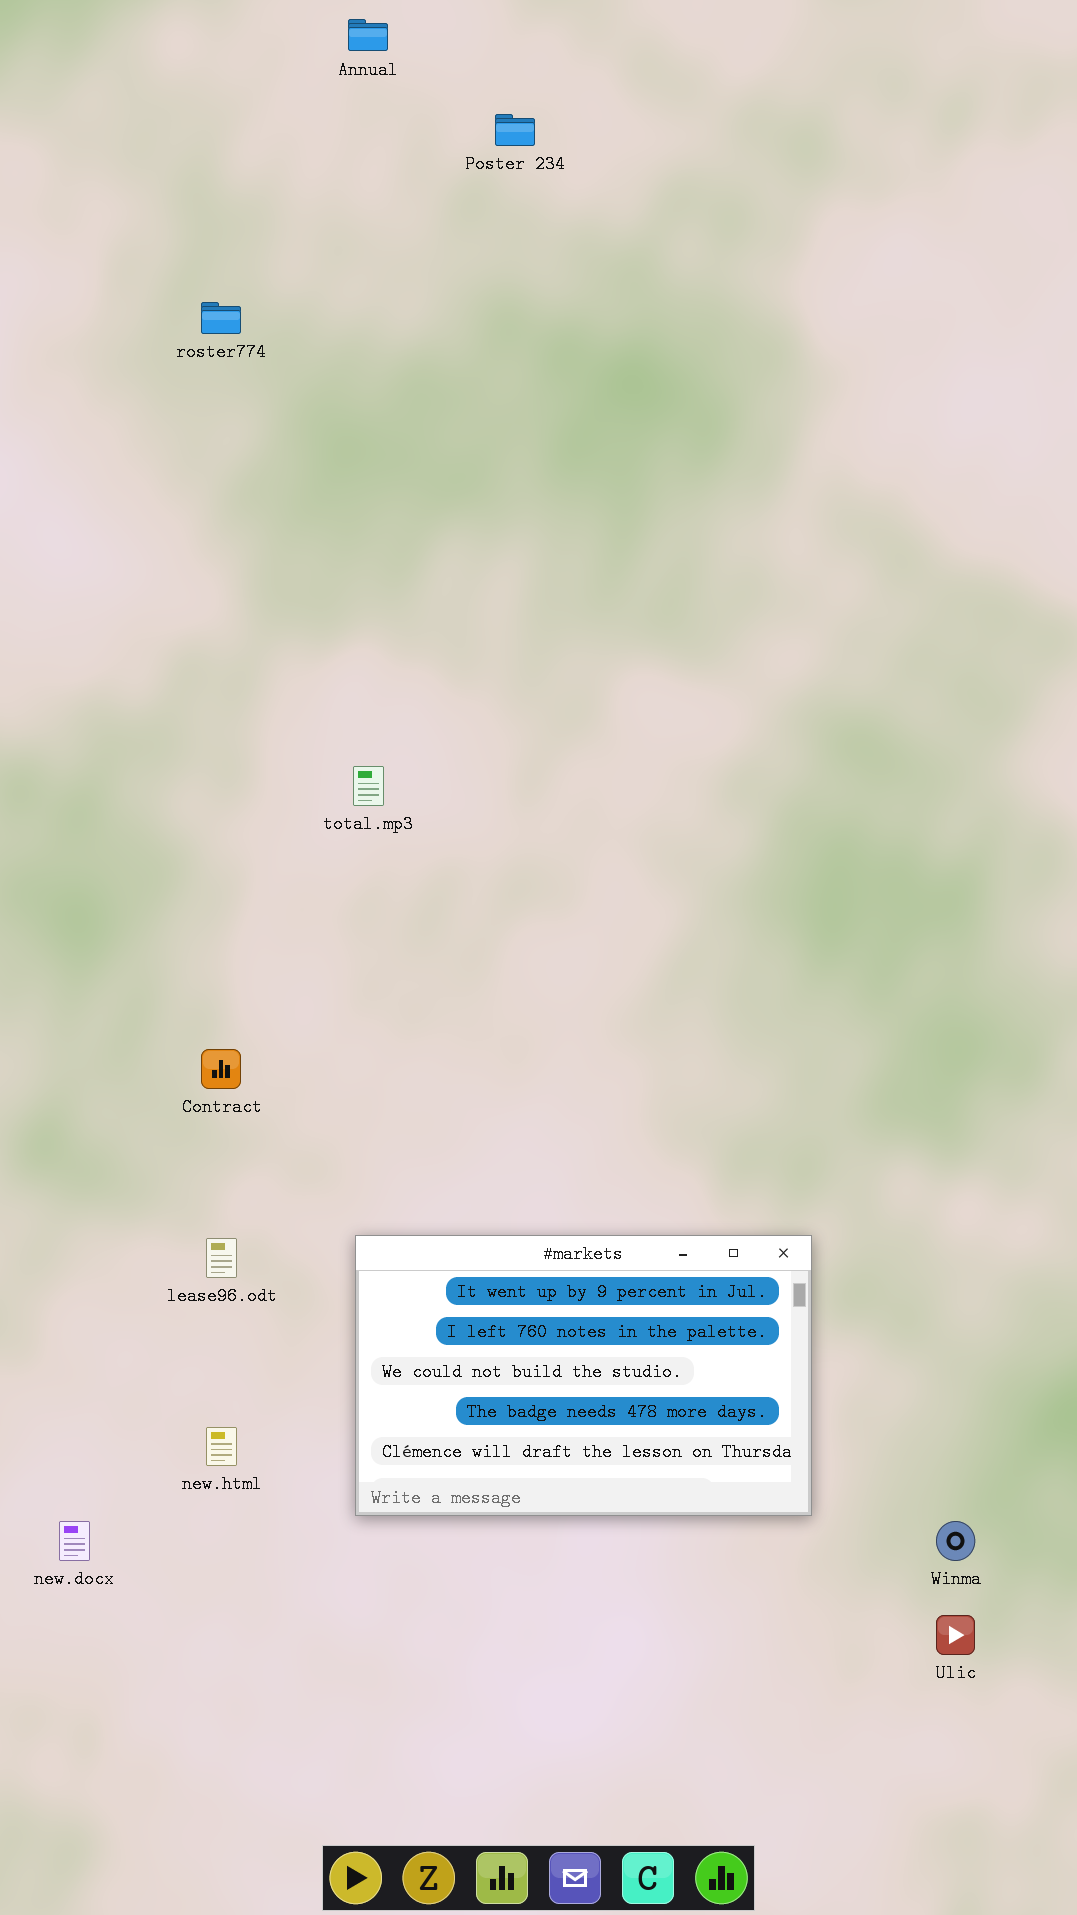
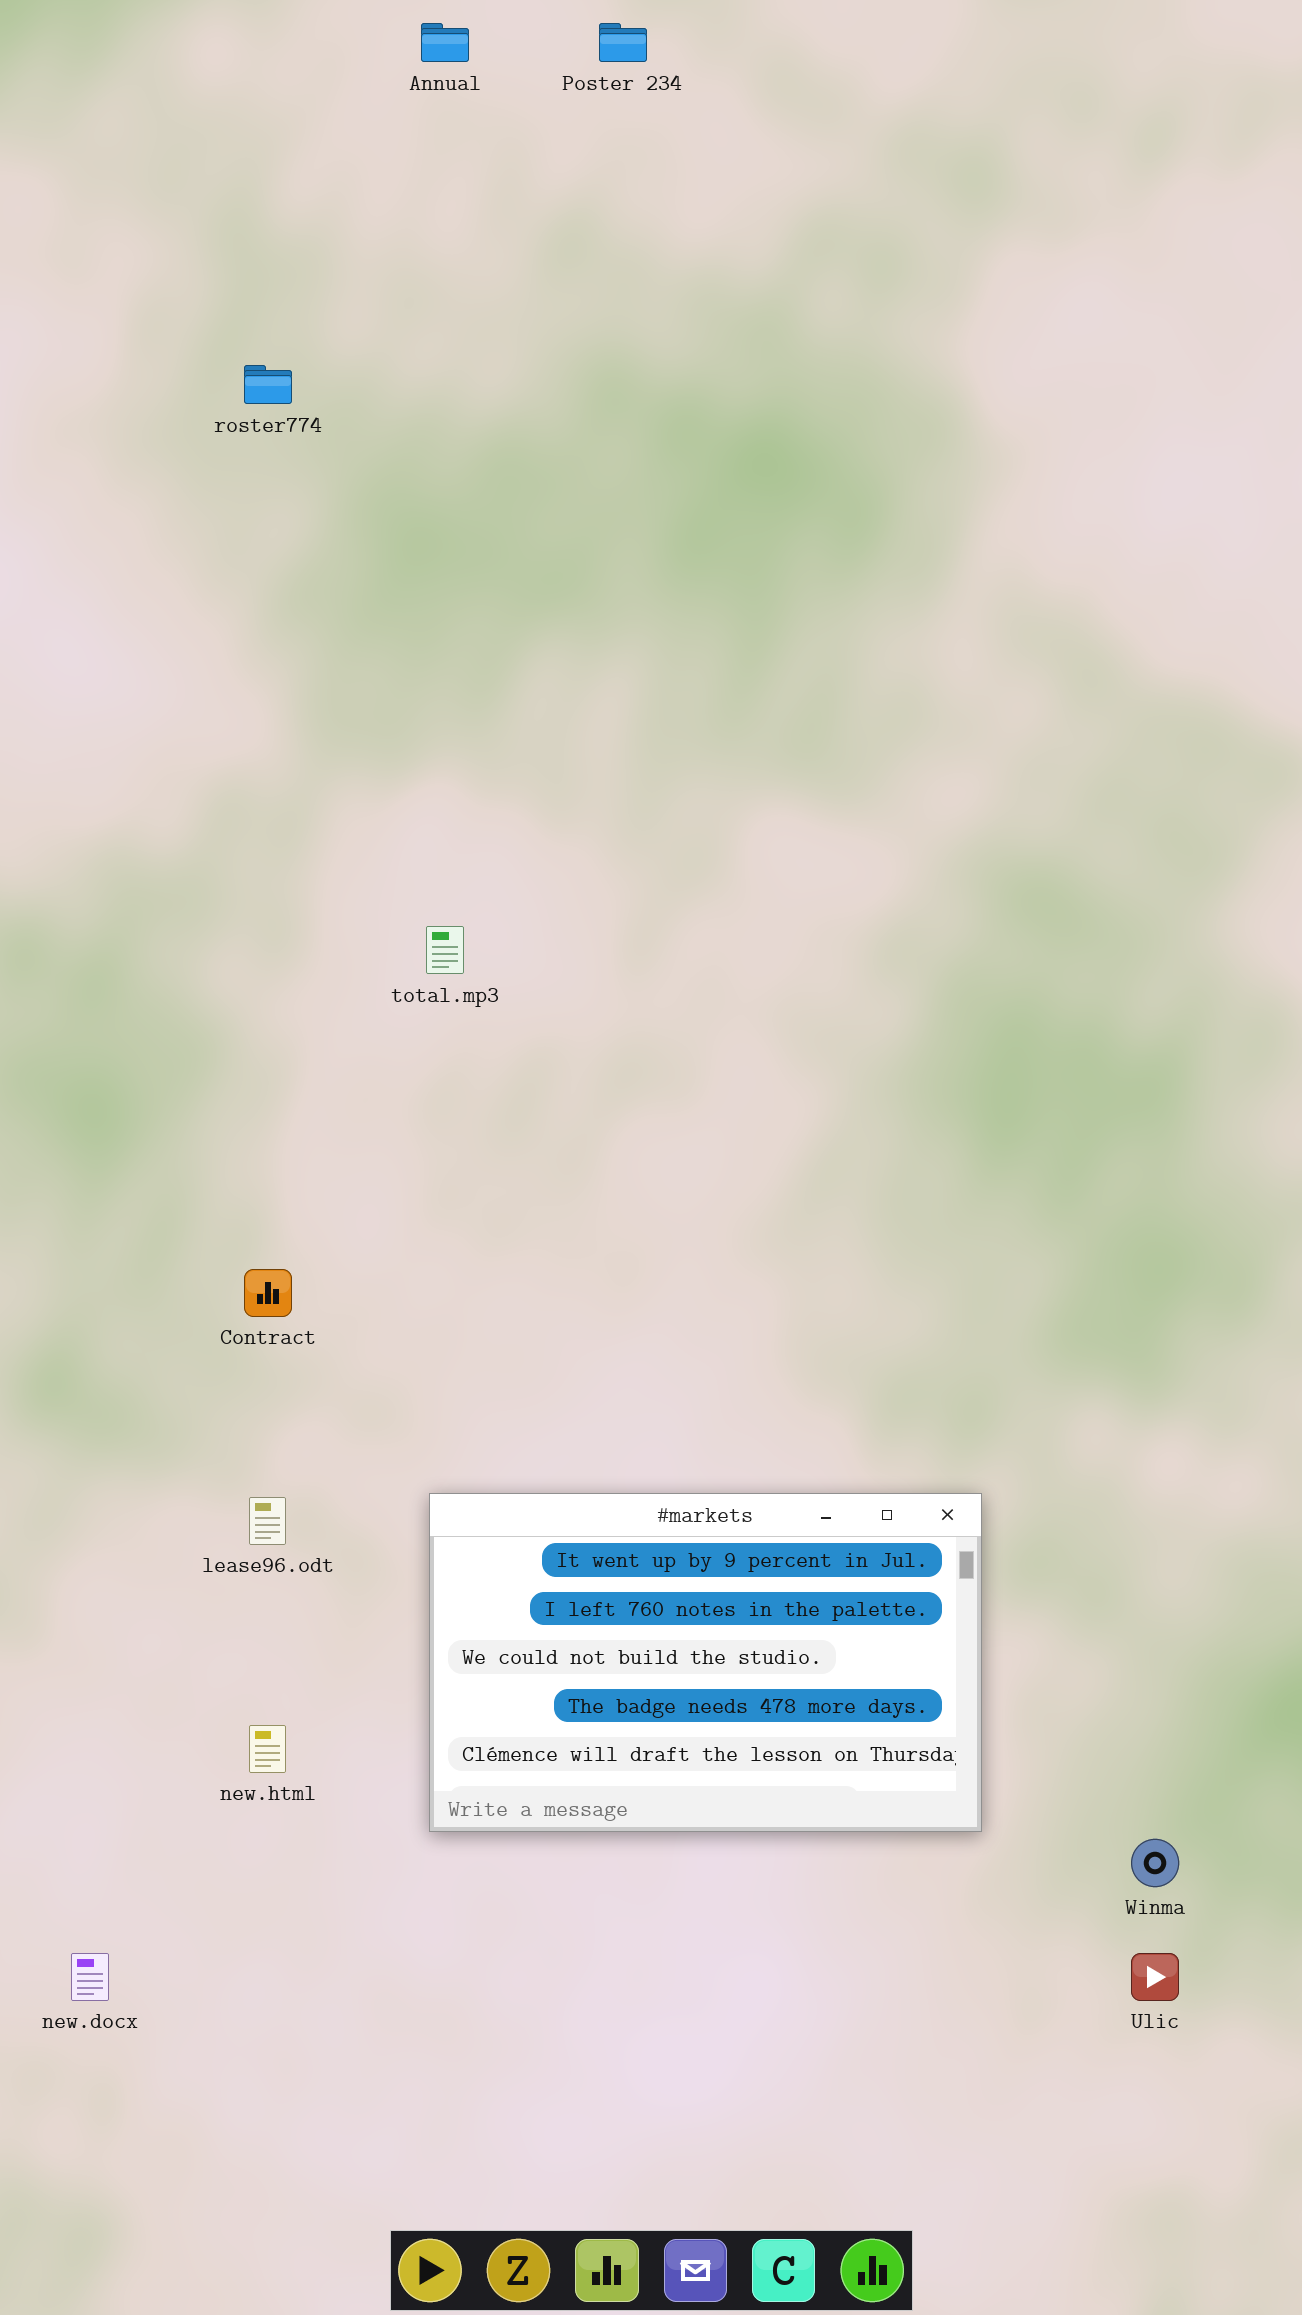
Poster 234: [495,114,535,146] -> [599,23,647,62], moved
new.docx: [59,1521,90,1561] -> [71,1953,109,2001], moved

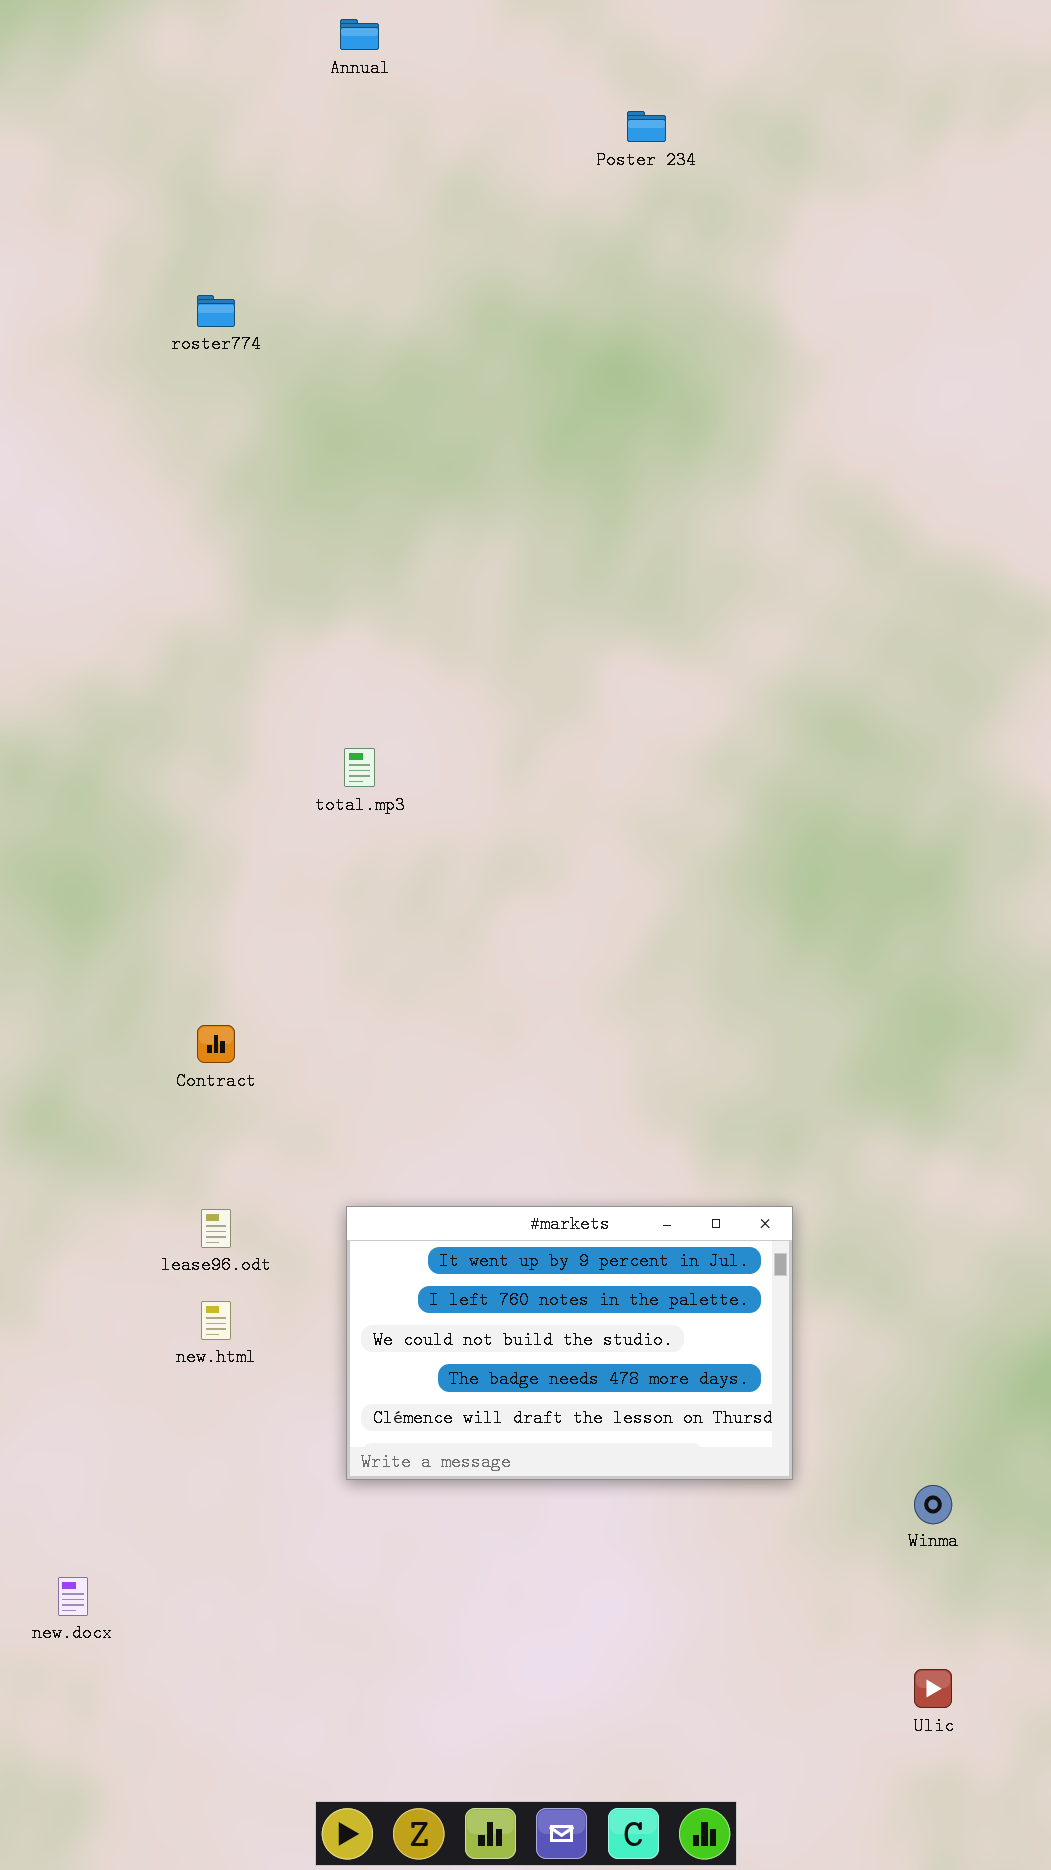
Poster 234: [599,23,647,62] -> [627,111,666,142], moved
new.html: [249,1725,286,1773] -> [201,1301,231,1340], moved
Ulic: [1131,1953,1179,2001] -> [914,1669,952,1708], moved

